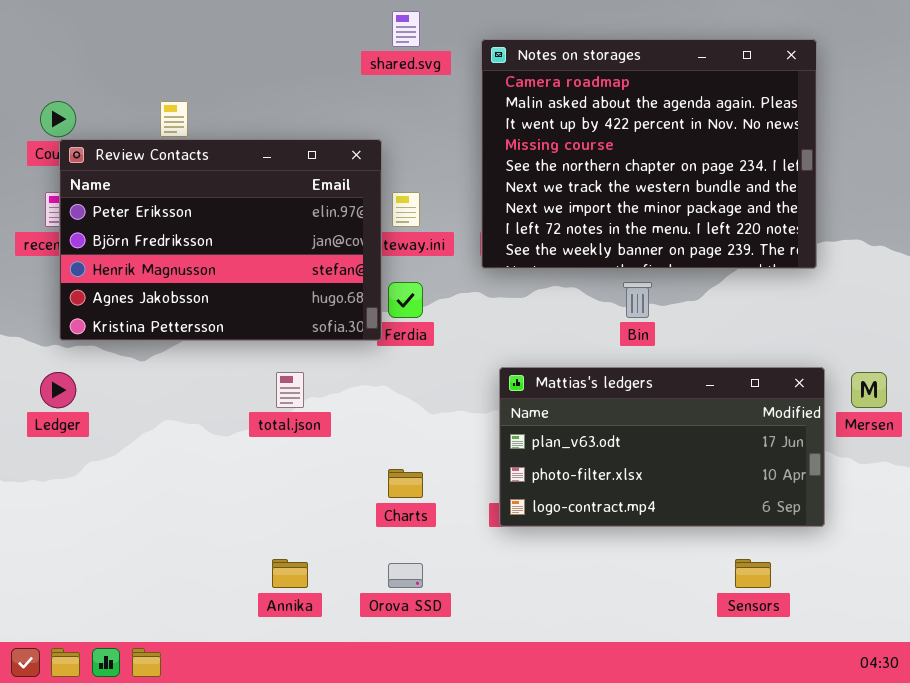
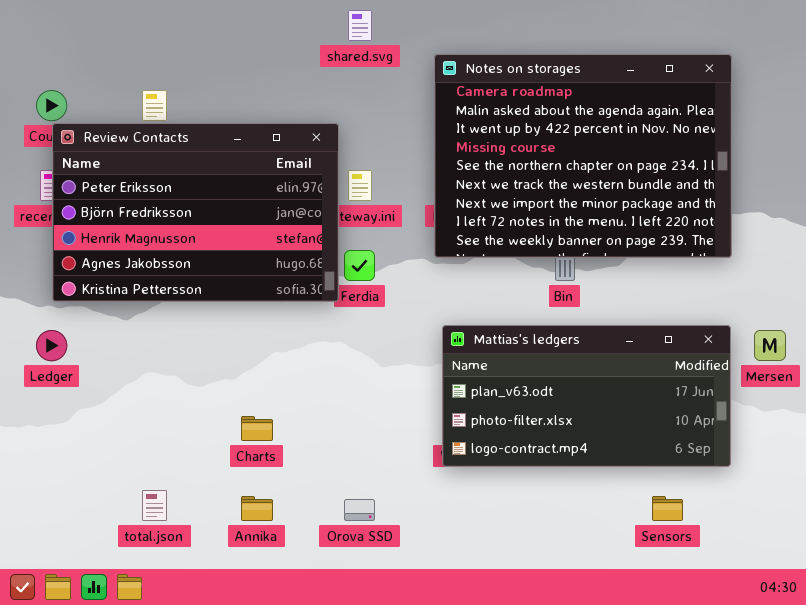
Notes on storages: [481,39,817,269] -> [434,54,732,258], moved
total.json: [276,372,304,408] -> [142,490,167,521], moved
Charts: [388,469,423,498] -> [241,416,273,441], moved

